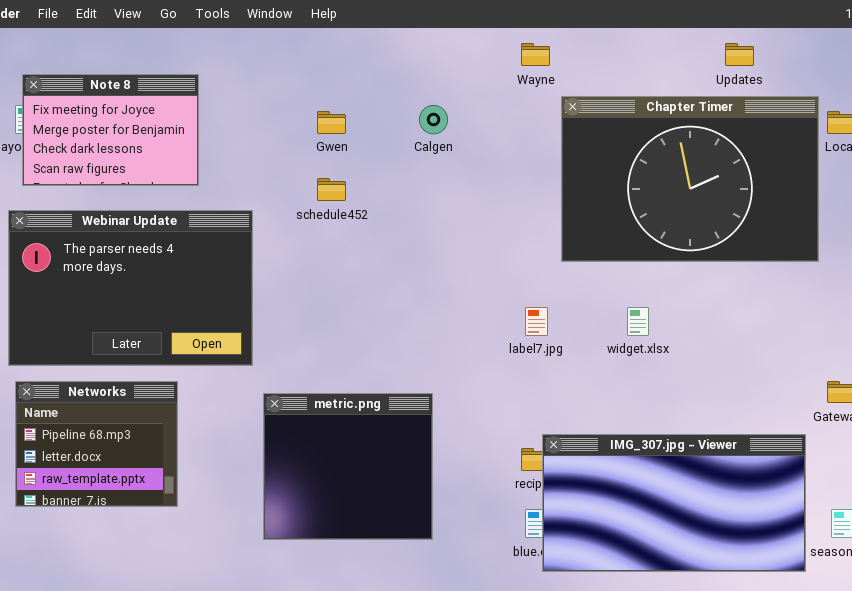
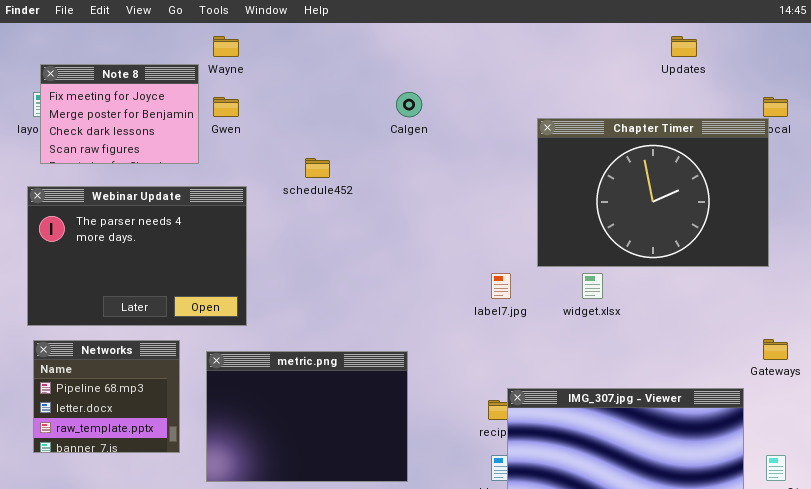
Wayne: [521,43,550,66] -> [213,36,239,57], moved
Chapter Timer: [561,96,819,262] -> [537,118,769,267], moved
Gwen: [317,111,346,134] -> [213,97,239,117], moved
metric.png: [263,393,433,540] -> [206,351,408,482], resized

